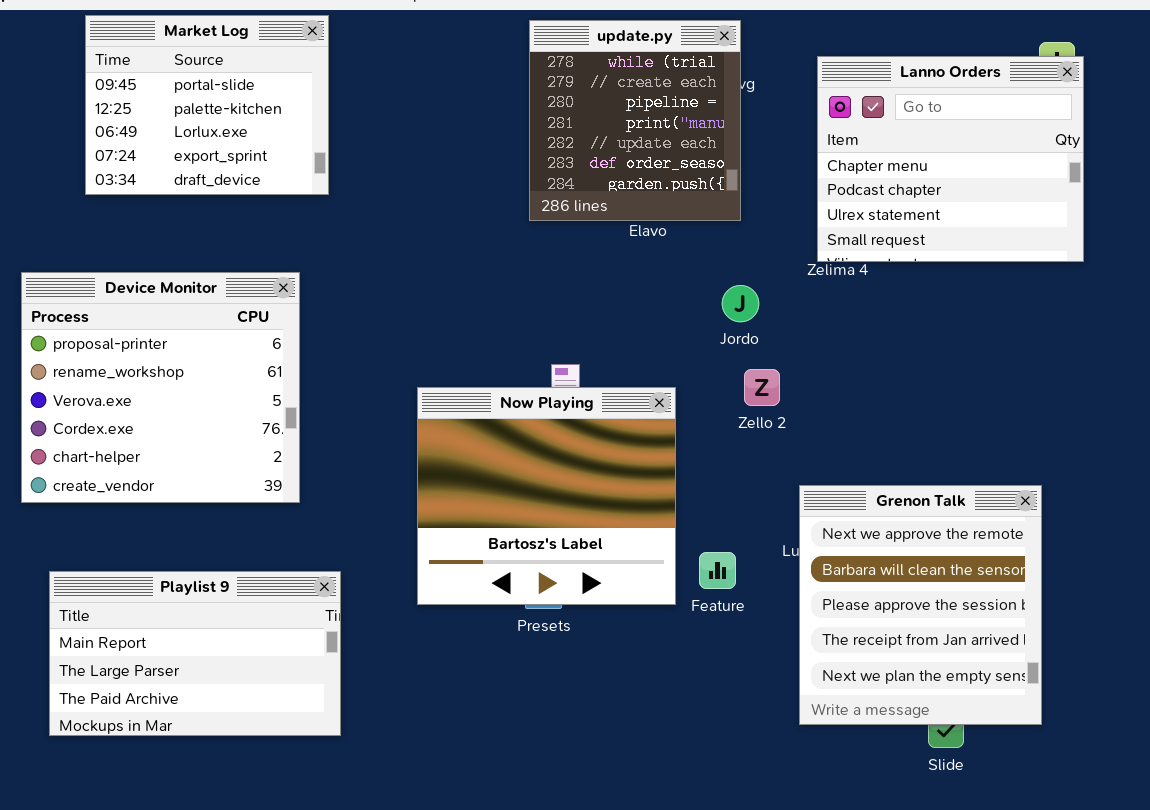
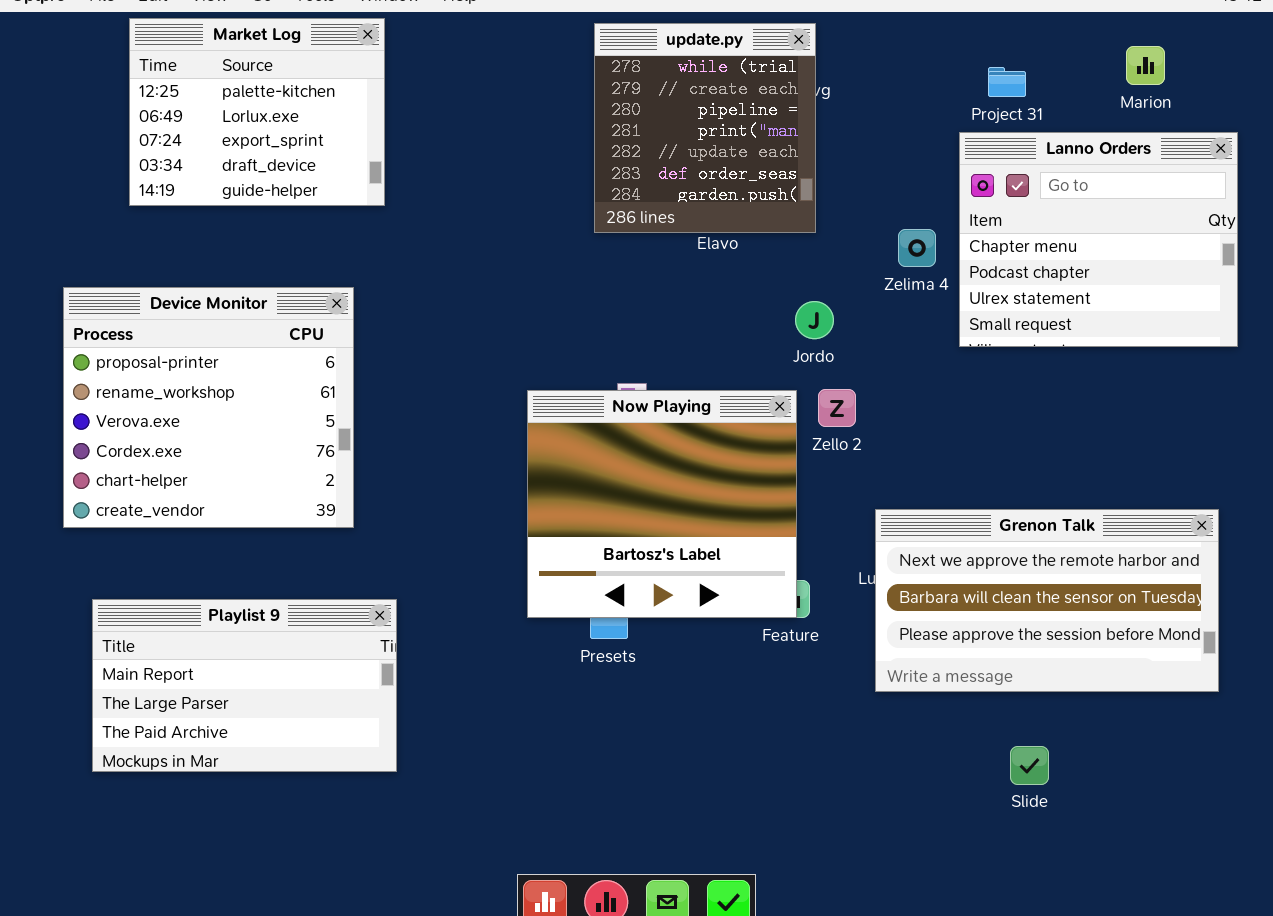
Market Log: [85,15,329,195] -> [129,18,385,206], scrolled down 1 row
Lanno Orders: [817,56,1084,262] -> [959,132,1238,347], moved
Now Playing: [417,387,676,605] -> [527,390,797,618], moved
Grenon Talk: [799,485,1042,725] -> [875,509,1219,692], resized

